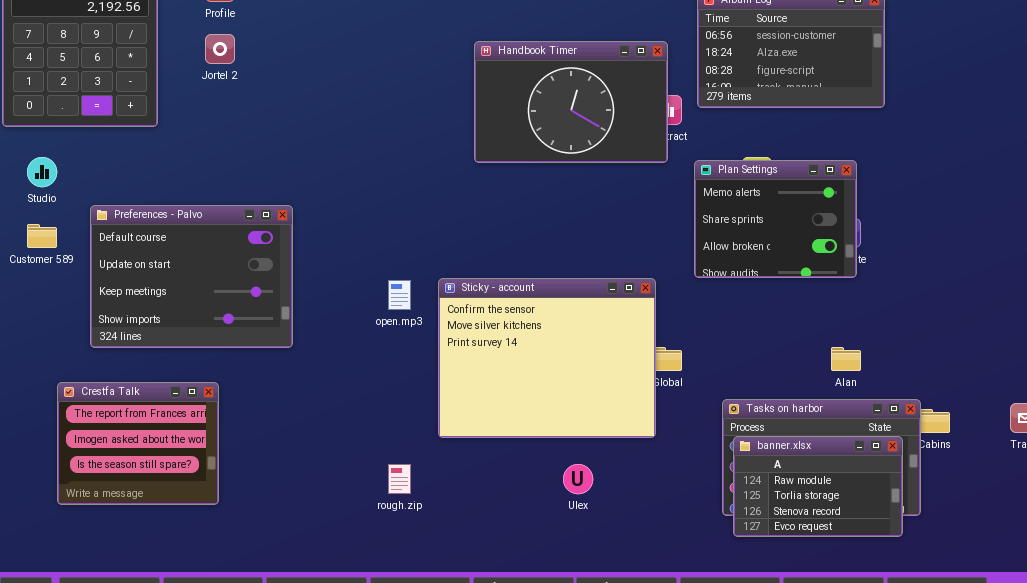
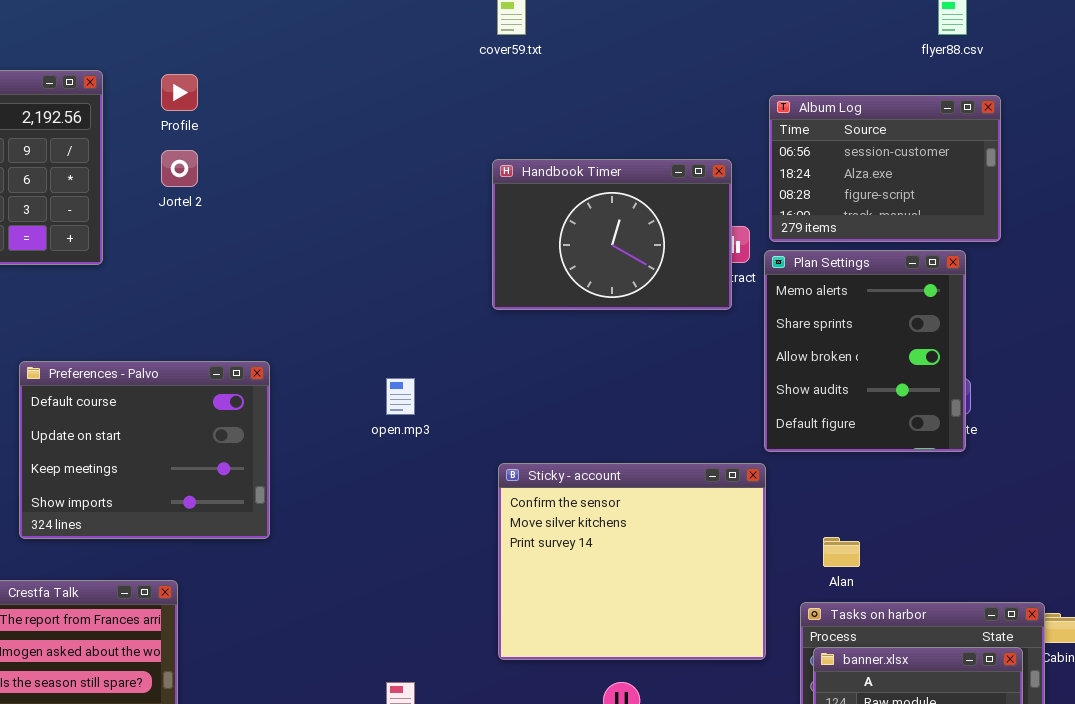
Plan Settings: [694,160,857,278] -> [764,250,966,452], resized
Sticky - account: [438,278,656,438] -> [498,463,766,660], moved
open.mp3: [388,280,411,310] -> [386,378,415,415], moved
Alan: [831,347,861,371] -> [823,537,860,567], moved

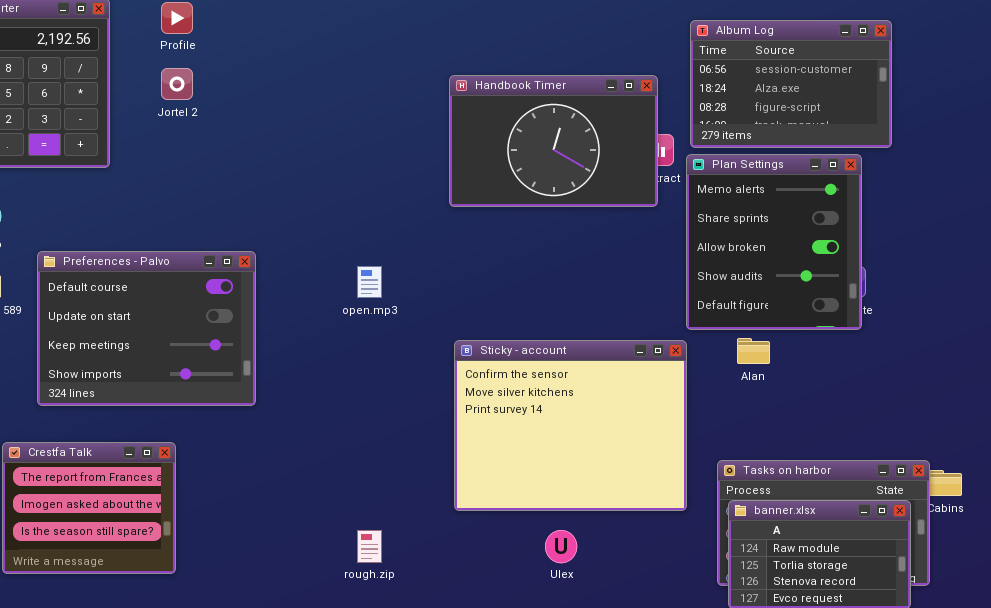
Alan: [823,537,860,567] -> [737,338,770,364], moved

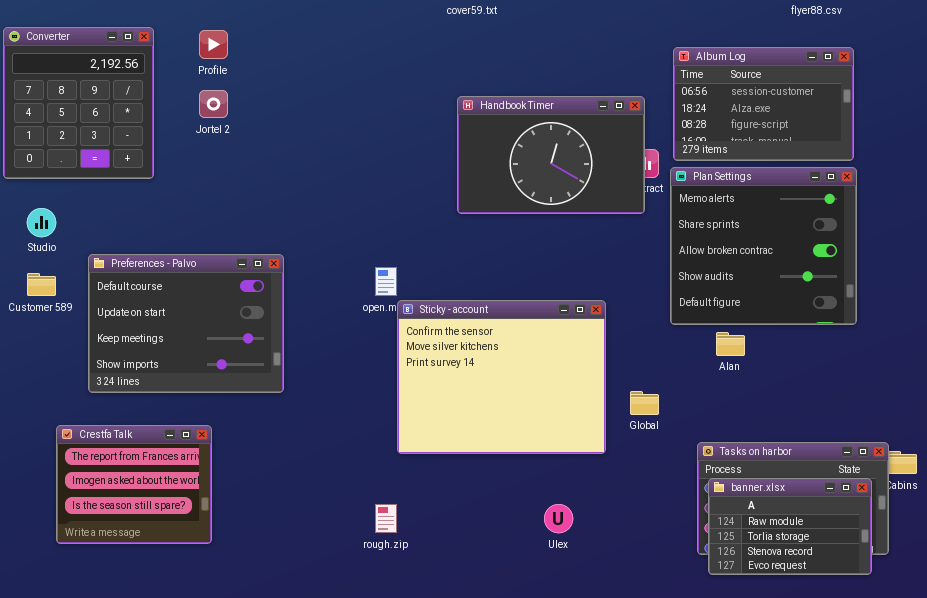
Plan Settings: [686,154,862,330] -> [670,167,857,325], resized
Sticky - account: [454,340,687,511] -> [397,300,606,454], moved

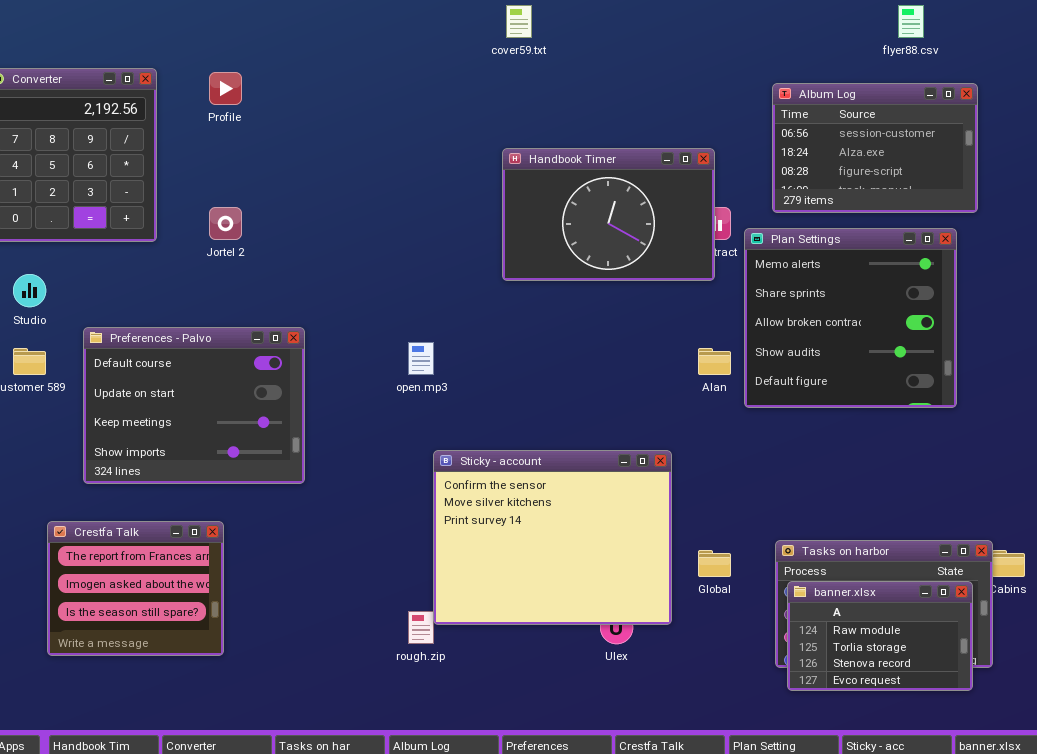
Album Log: [673,47,854,161] -> [772,83,978,213], moved
Jortel 2: [199,90,228,118] -> [209,207,242,240], moved
Sticky - account: [397,300,606,454] -> [433,450,672,625], moved
Alan: [716,332,745,356] -> [698,348,731,375], moved
Global: [630,391,659,415] -> [698,550,731,577], moved

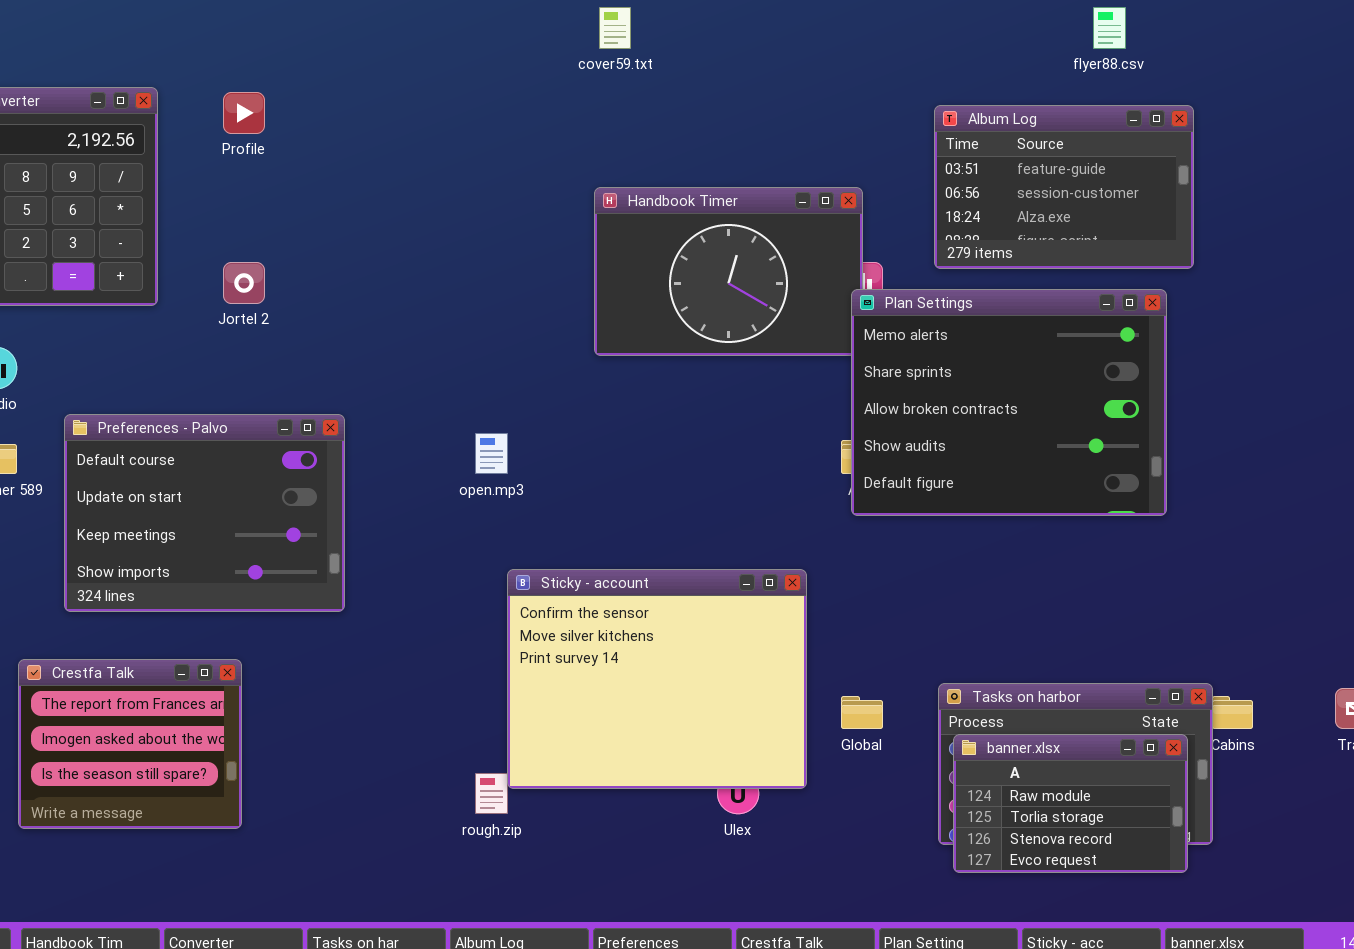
Album Log: [772,83,978,213] -> [934,105,1194,269], scrolled up 1 row
Plan Settings: [744,228,957,408] -> [851,289,1167,516], resized

